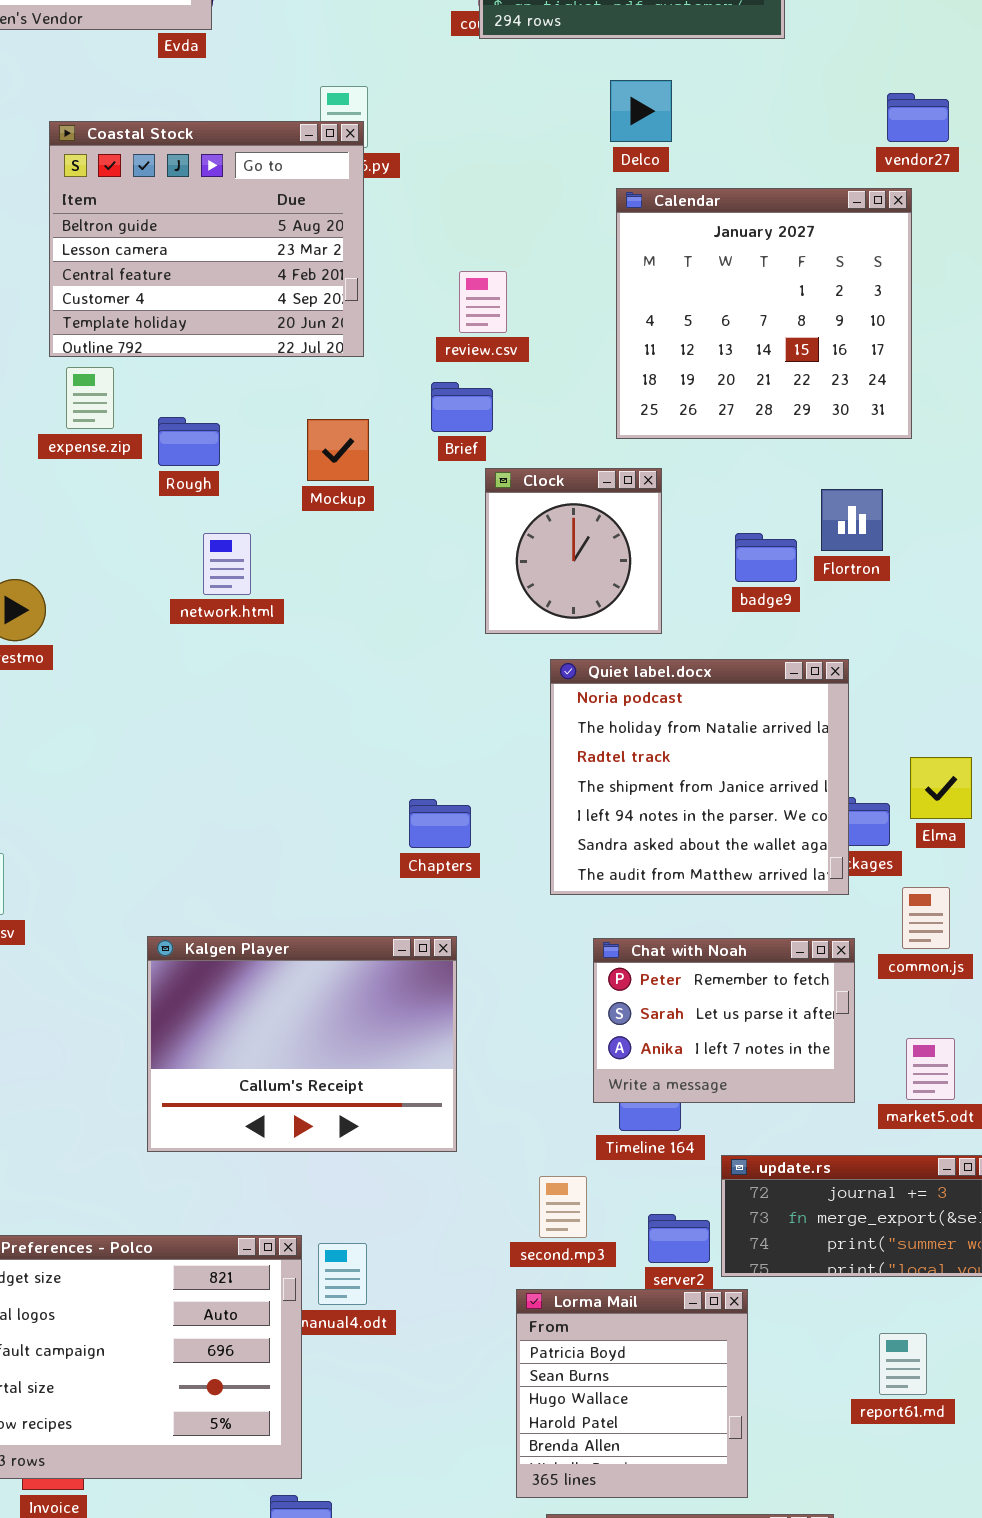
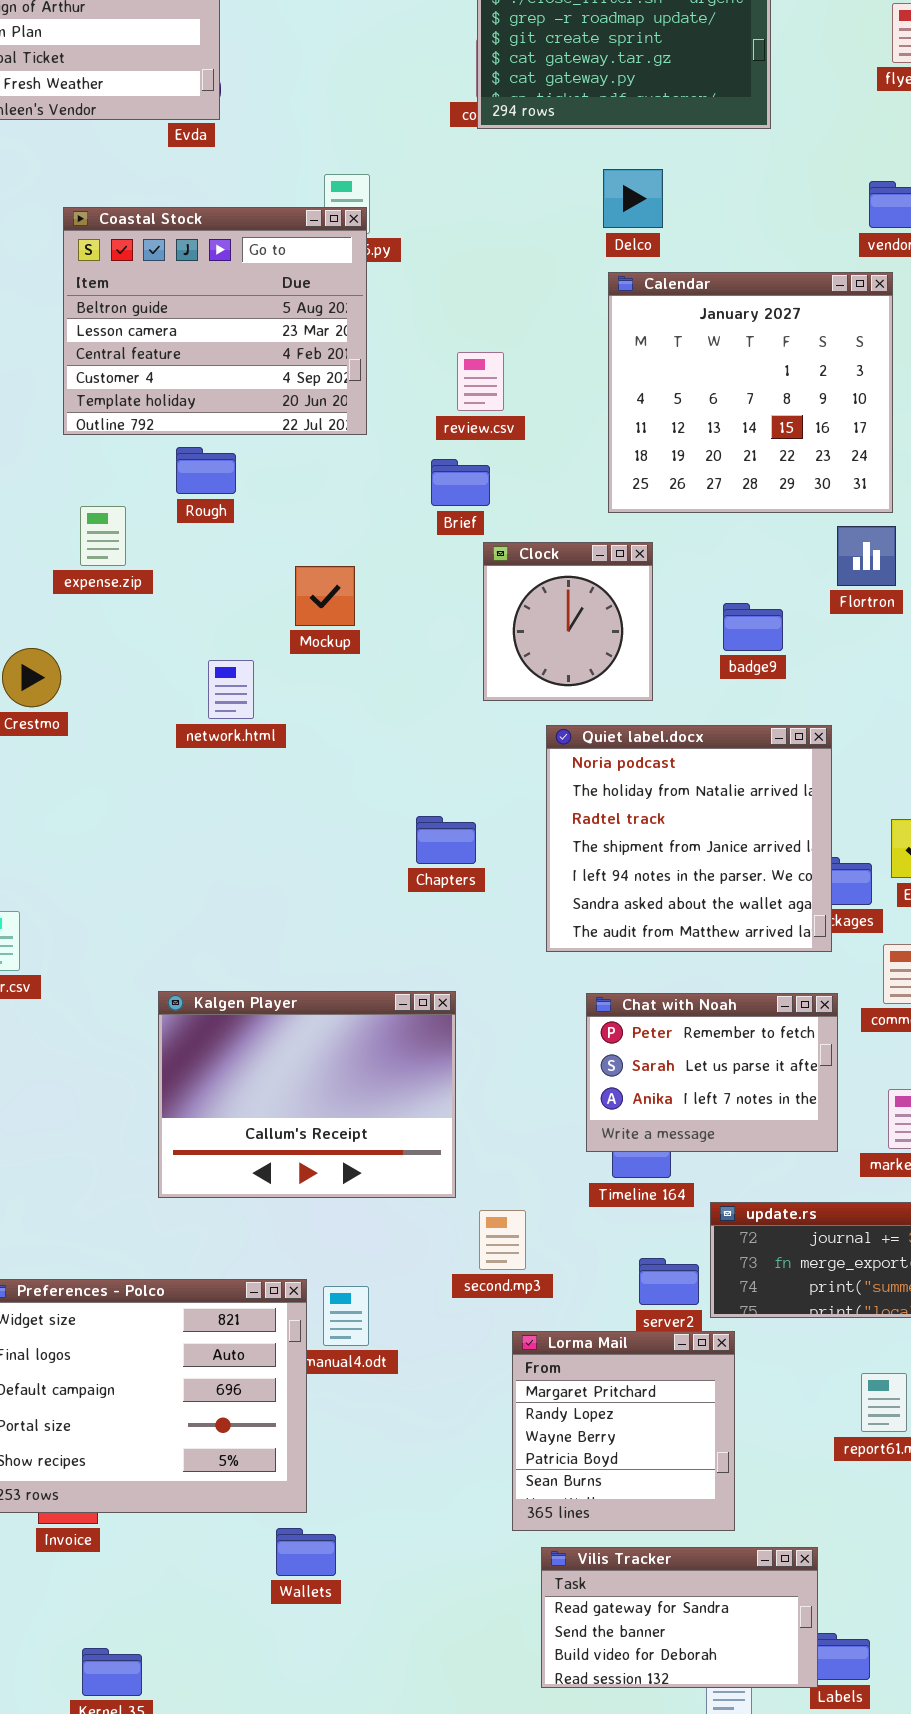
expense.zip: [66,367,114,429] -> [80,506,126,566], moved
Rough: [158,417,220,466] -> [176,447,236,494], moved
Mockup: [307,419,369,481] -> [295,566,355,626], moved
Flortron: [821,489,883,551] -> [837,526,896,586], moved
network.html: [203,533,251,595] -> [208,660,254,719], moved
Chapters: [409,799,471,848] -> [416,816,476,864], moved
second.mp3: [539,1176,587,1238] -> [479,1210,526,1270], moved
Lorma Mail: [516,1289,748,1498] -> [512,1331,735,1531], scrolled up 3 rows

